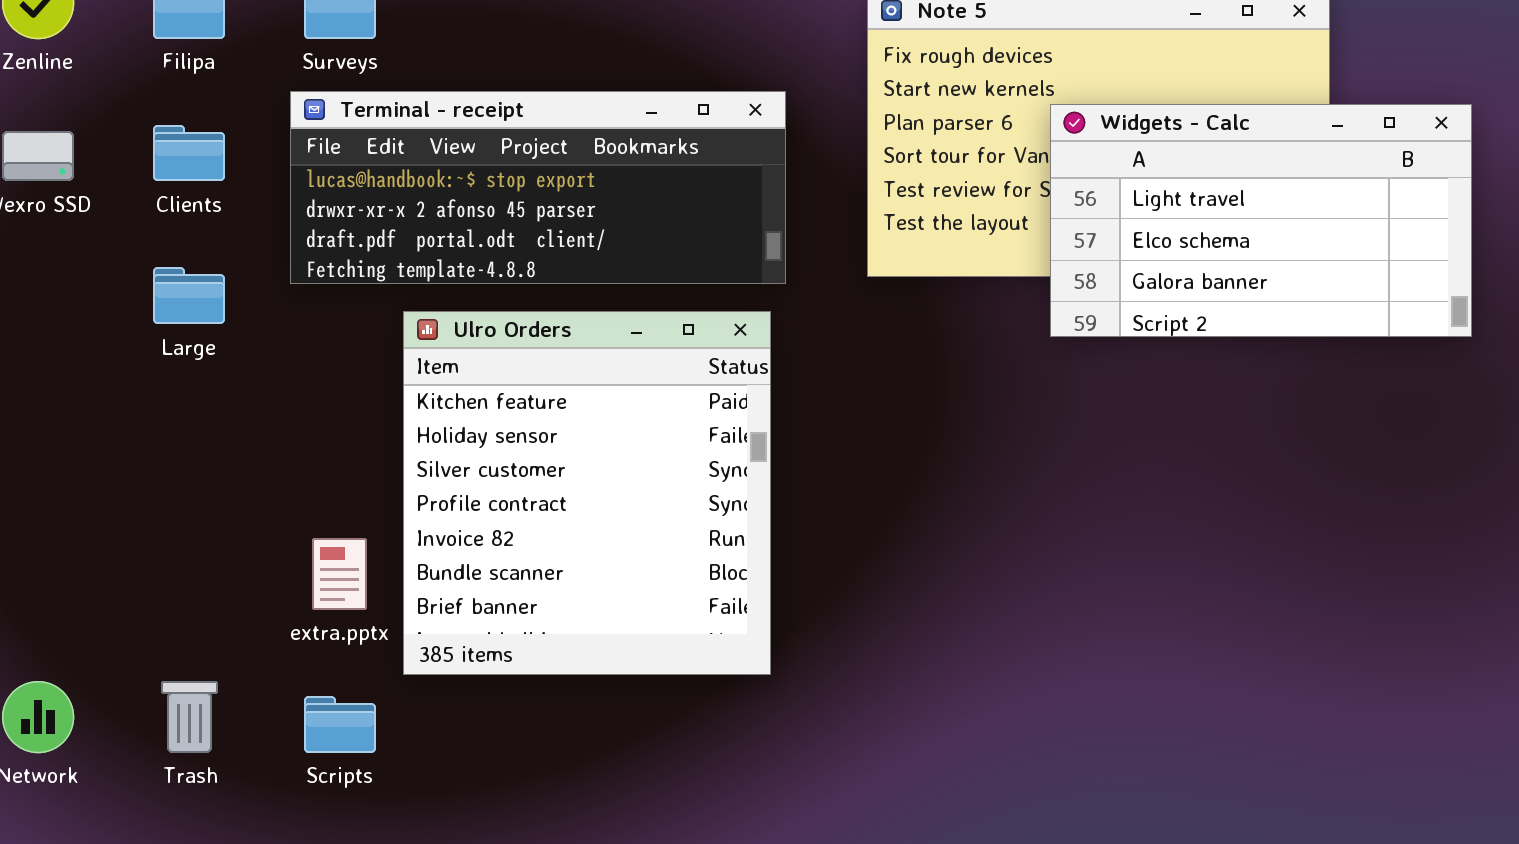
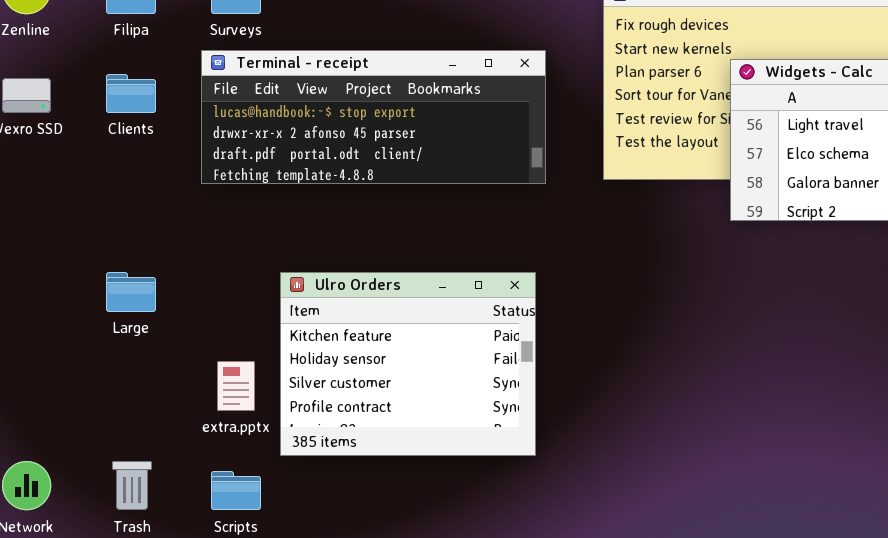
Large: [153,267,225,324] -> [106,272,156,312], moved
Ulro Orders: [403,311,771,675] -> [280,272,536,456], resized

